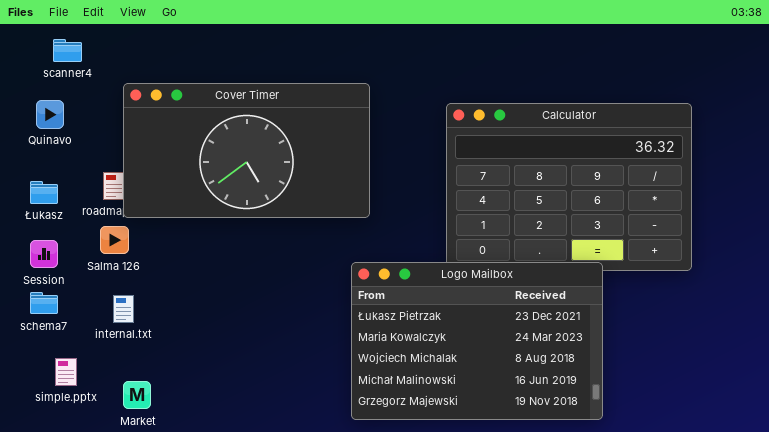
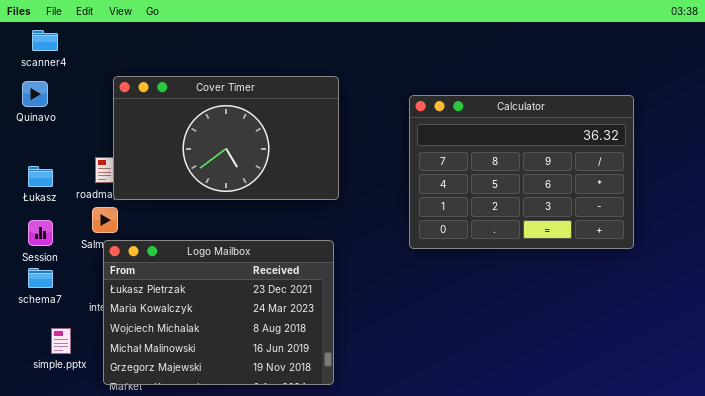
scanner4: [53,39,82,62] -> [32,30,58,51], moved
Quinavo: [36,100,64,129] -> [22,81,48,107], moved
Logo Mailbox: [351,262,603,420] -> [103,240,334,385], moved

